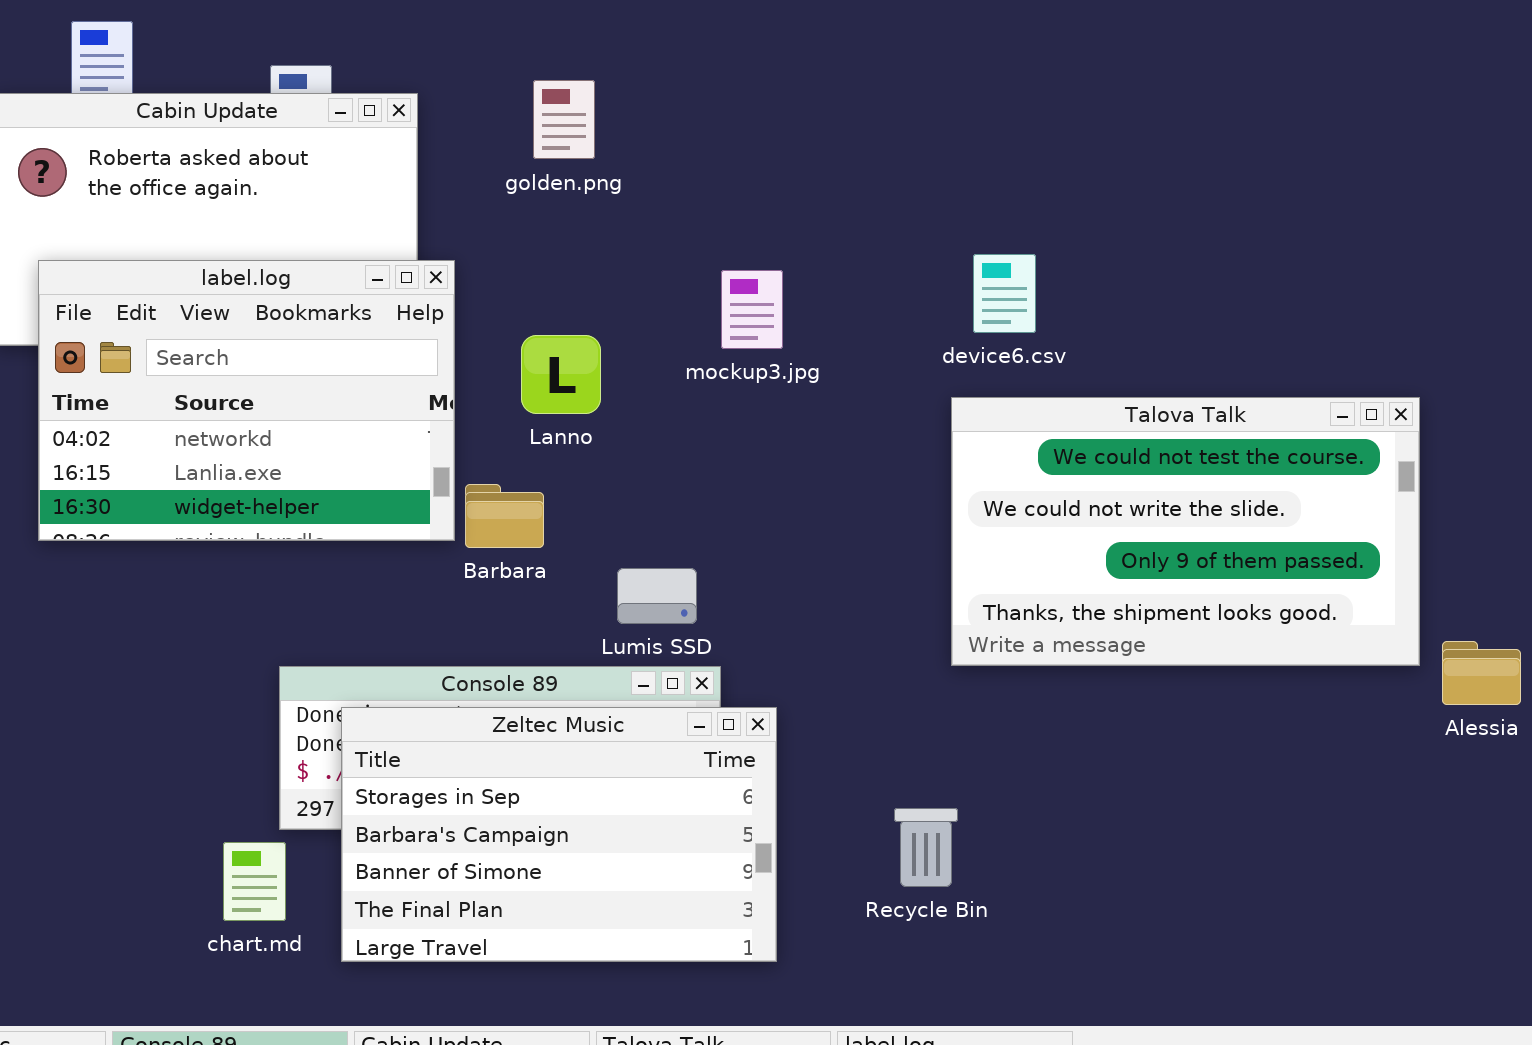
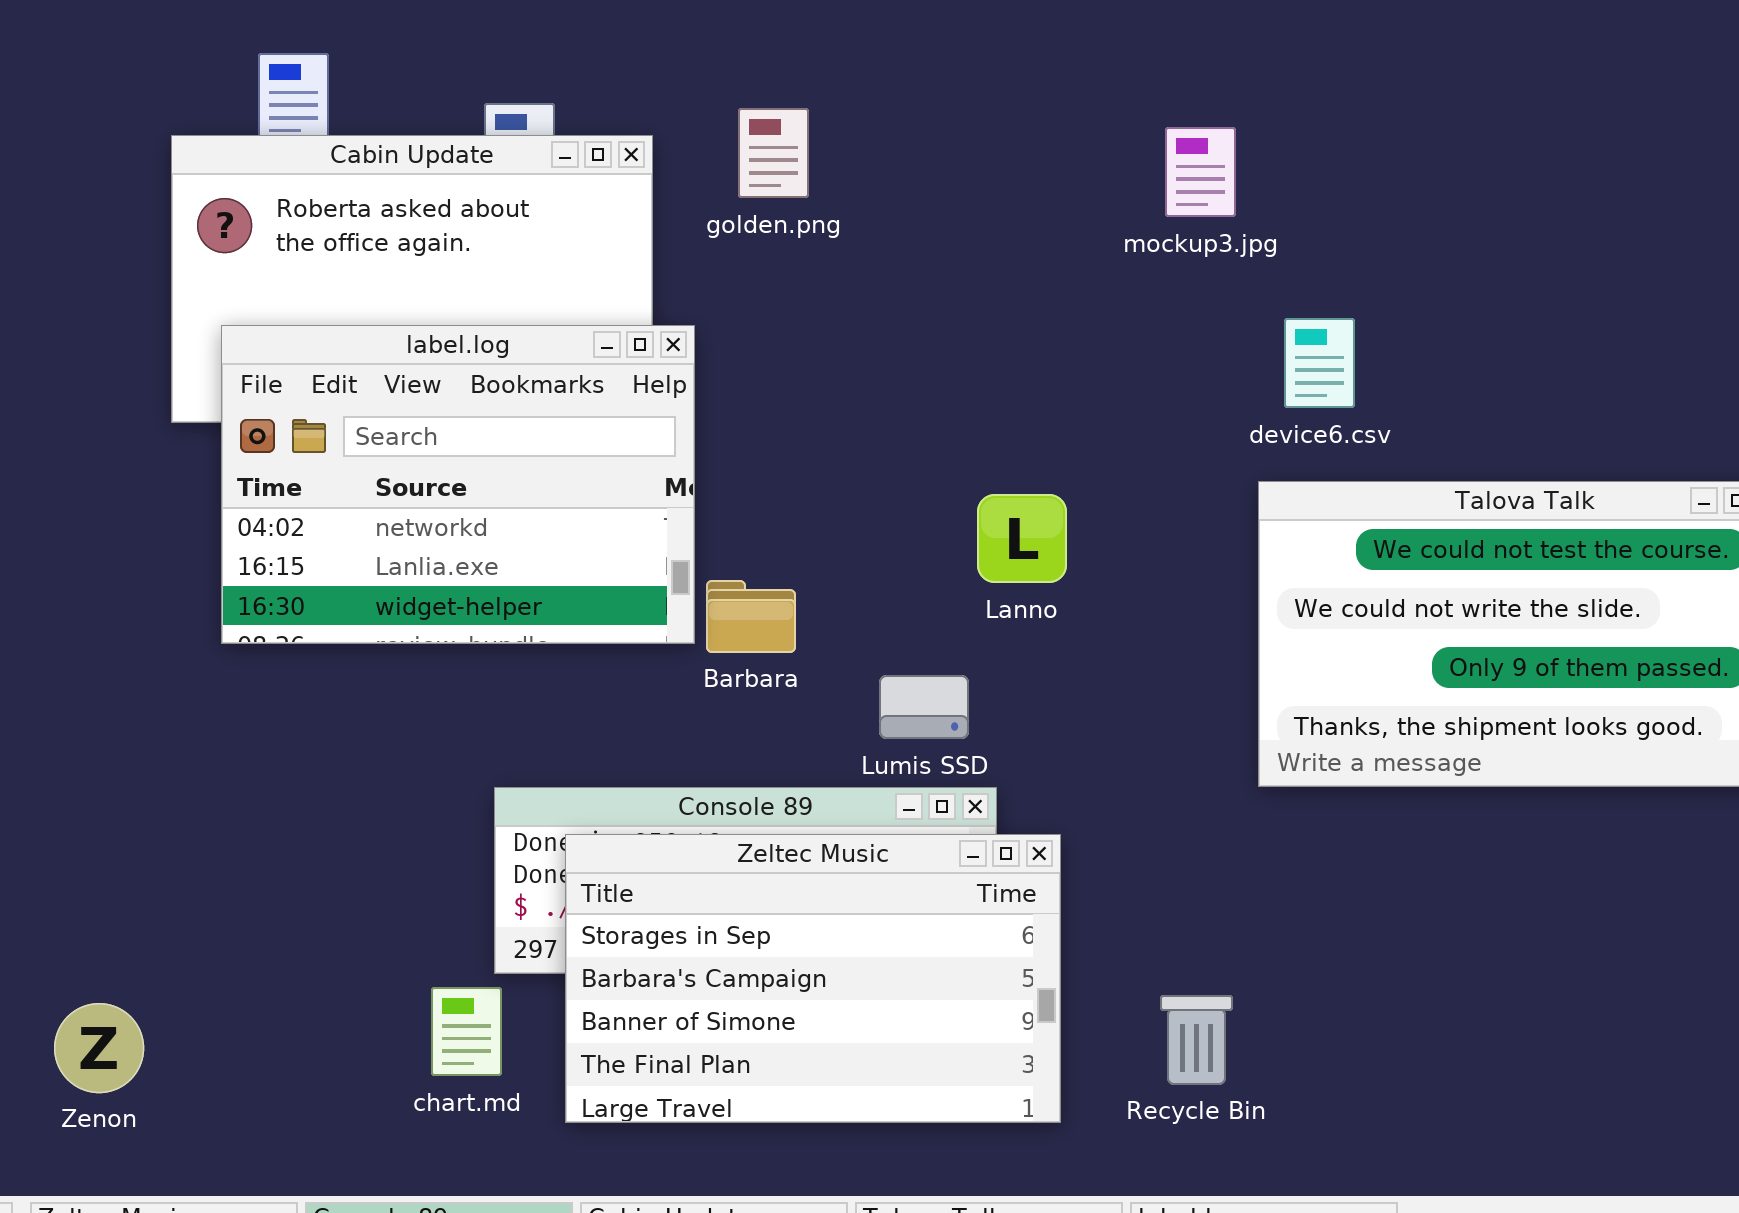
golden.png: [533,80,595,159] -> [738,108,809,198], moved
mockup3.jpg: [721,270,783,349] -> [1165,127,1236,217], moved
Lanno: [521,335,601,414] -> [977,494,1067,583], moved
Recycle Bin: [894,808,958,887] -> [1160,995,1233,1085], moved

